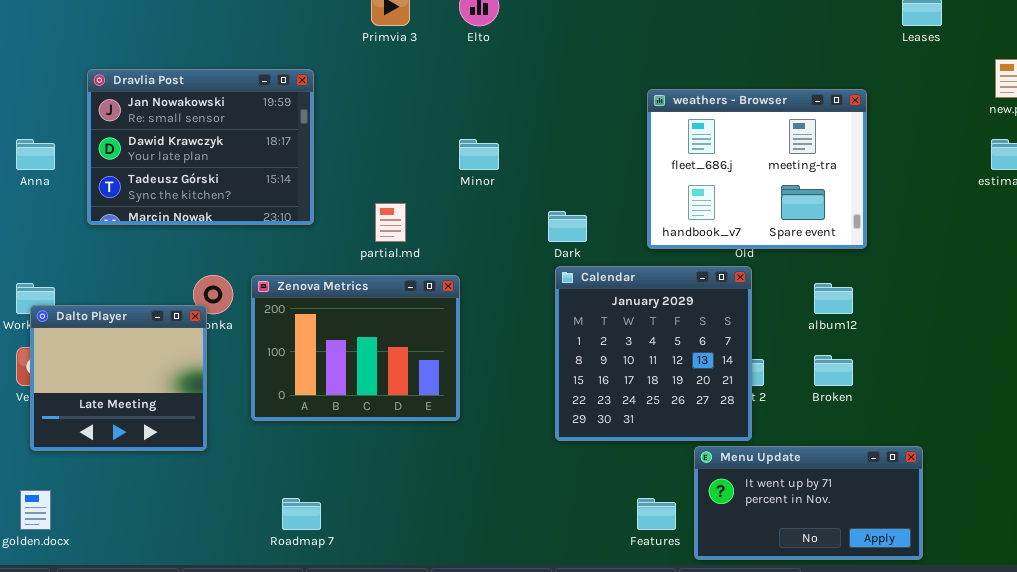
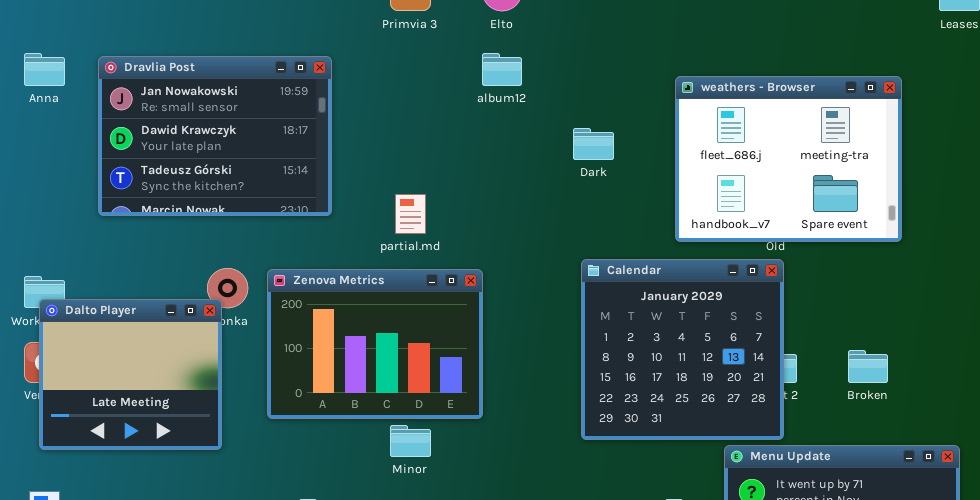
Anna: [16,139,55,170] -> [24,53,65,86], moved
Minor: [459,139,499,170] -> [390,425,431,457], moved
Dark: [548,211,587,242] -> [573,128,614,160], moved
album12: [814,283,853,314] -> [482,53,522,86], moved

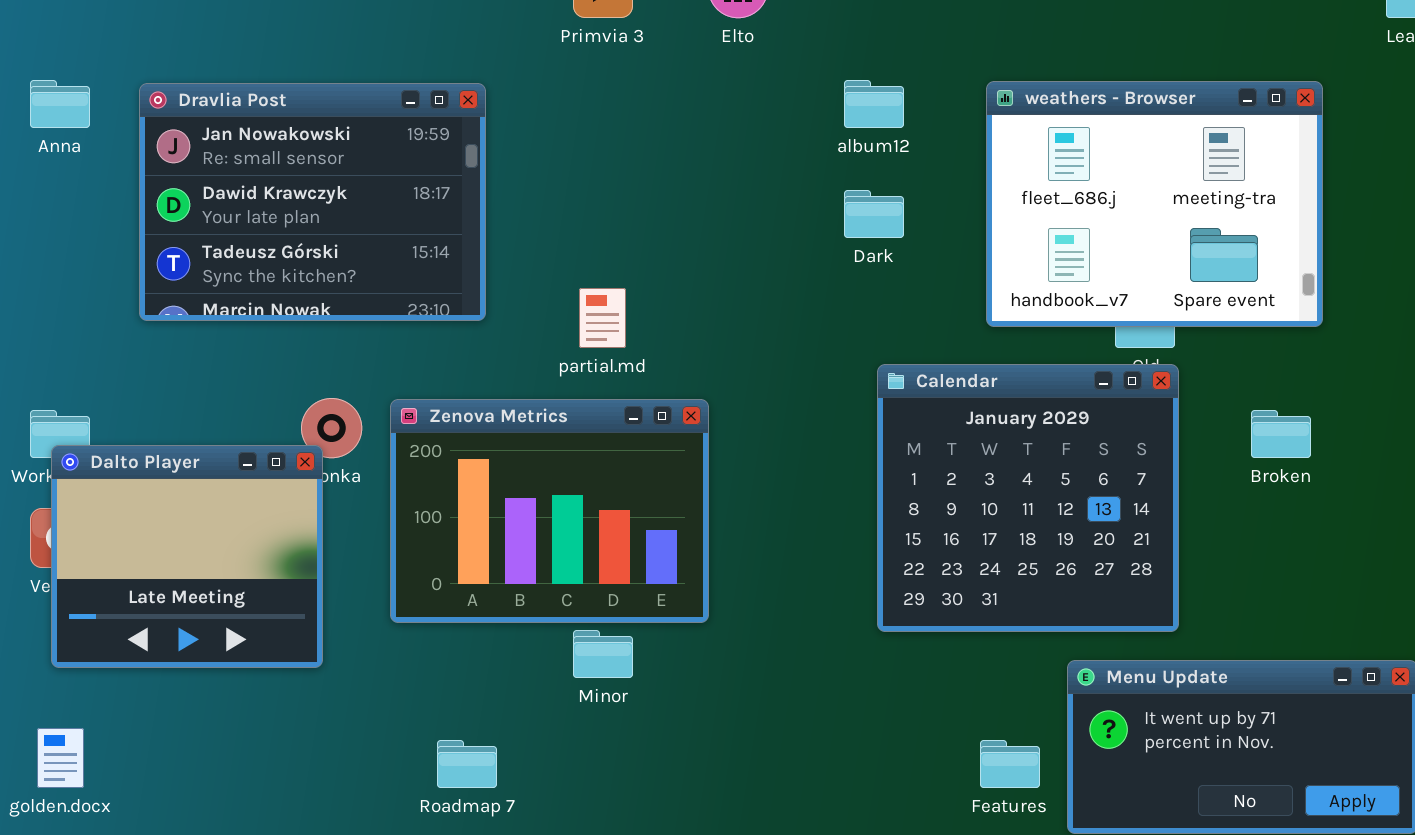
album12: [482,53,522,86] -> [844,80,904,128], moved
weathers - Browser: [675,76,902,242] -> [986,81,1323,327], moved
Calendar: [581,259,784,440] -> [877,364,1179,632], moved
Broken: [848,350,888,383] -> [1251,410,1311,458], moved

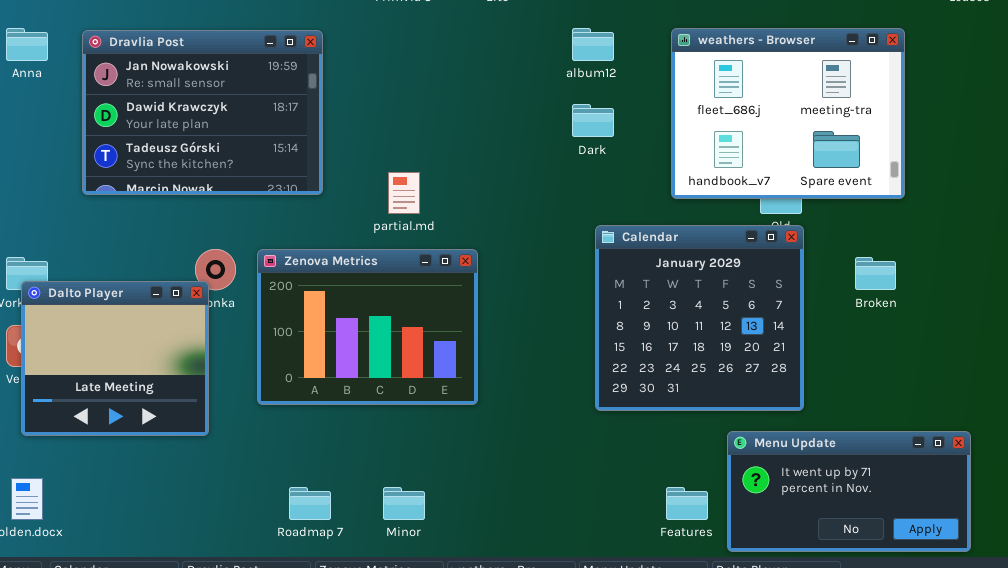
Minor: [573,630,633,678] -> [383,487,425,520], moved

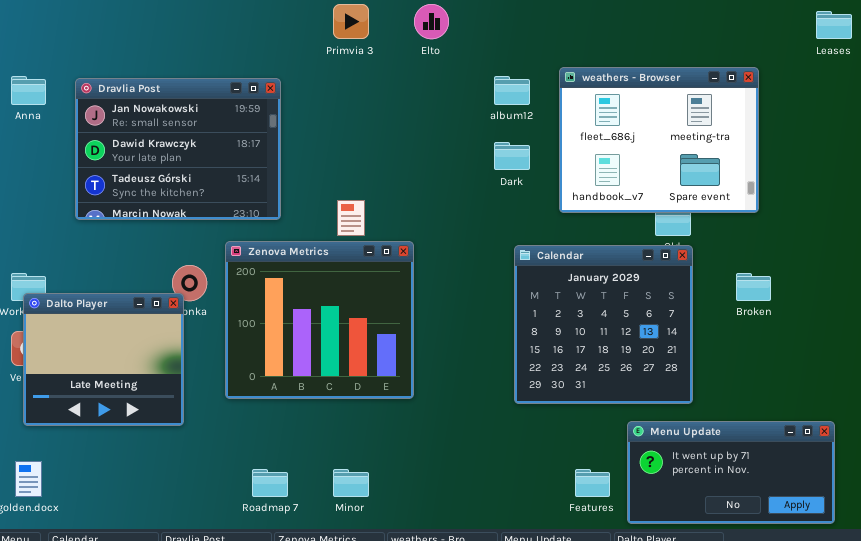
weathers - Browser: [671,28,905,199] -> [559,67,759,213], moved
Zenova Metrics: [257,249,478,405] -> [225,241,414,399], resized

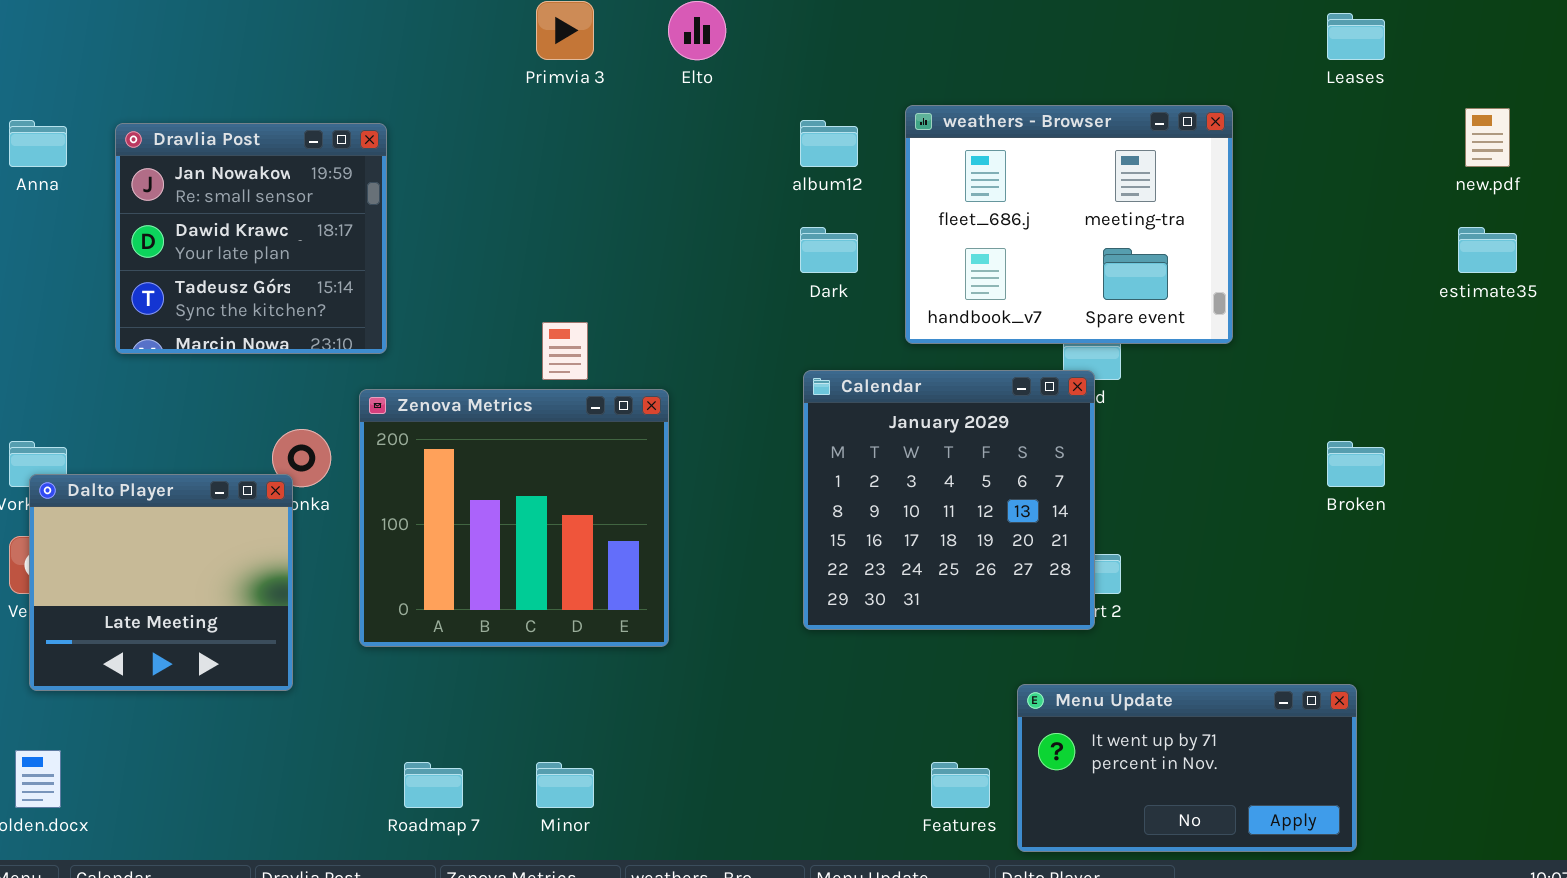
Dravlia Post: [75,78,281,220] -> [115,123,387,354], resized
Calendar: [514,245,693,404] -> [803,370,1095,630], moved
Broken: [736,273,771,301] -> [1327,441,1385,487], moved

